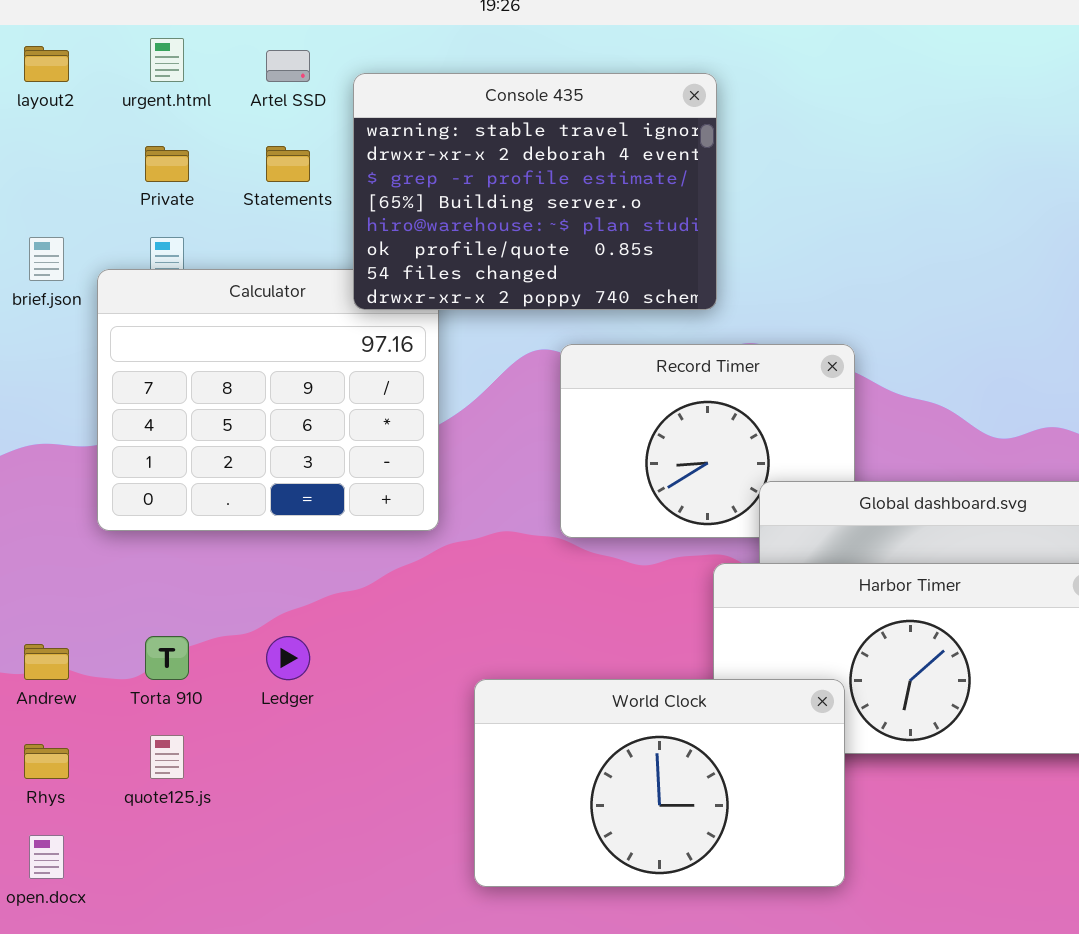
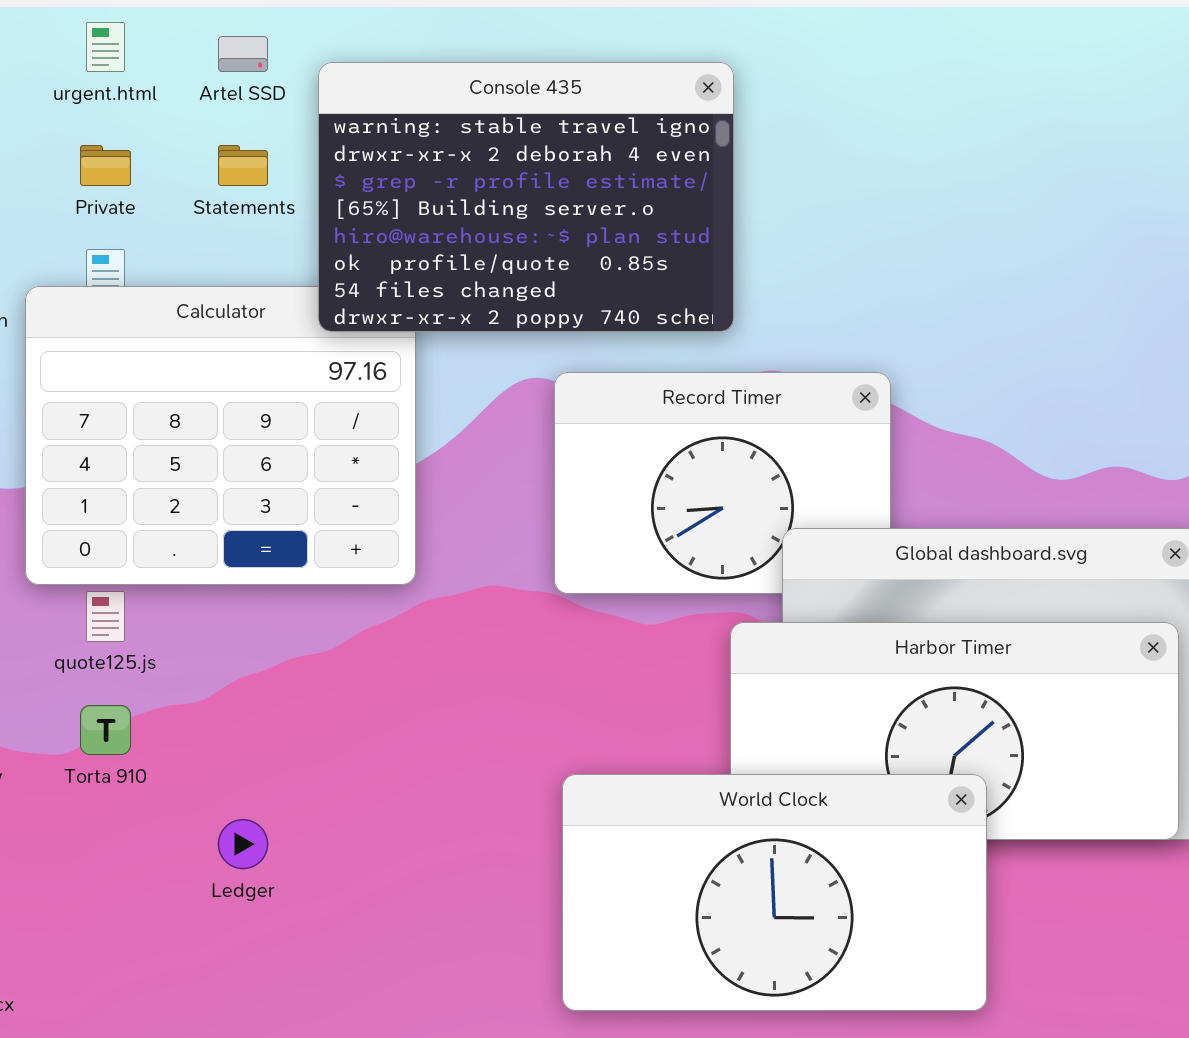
Ledger: [266,636,310,680] -> [218,819,268,869], moved
World Clock: [474,679,845,887] -> [562,774,987,1011], moved
quote125.js: [150,735,184,779] -> [86,591,125,642], moved

